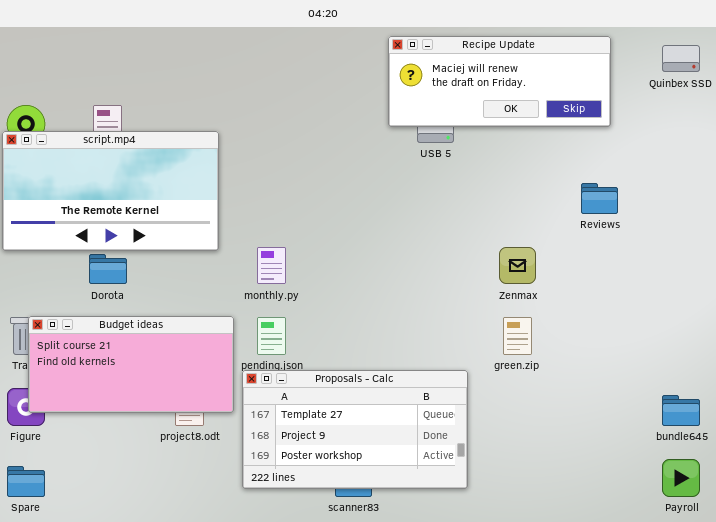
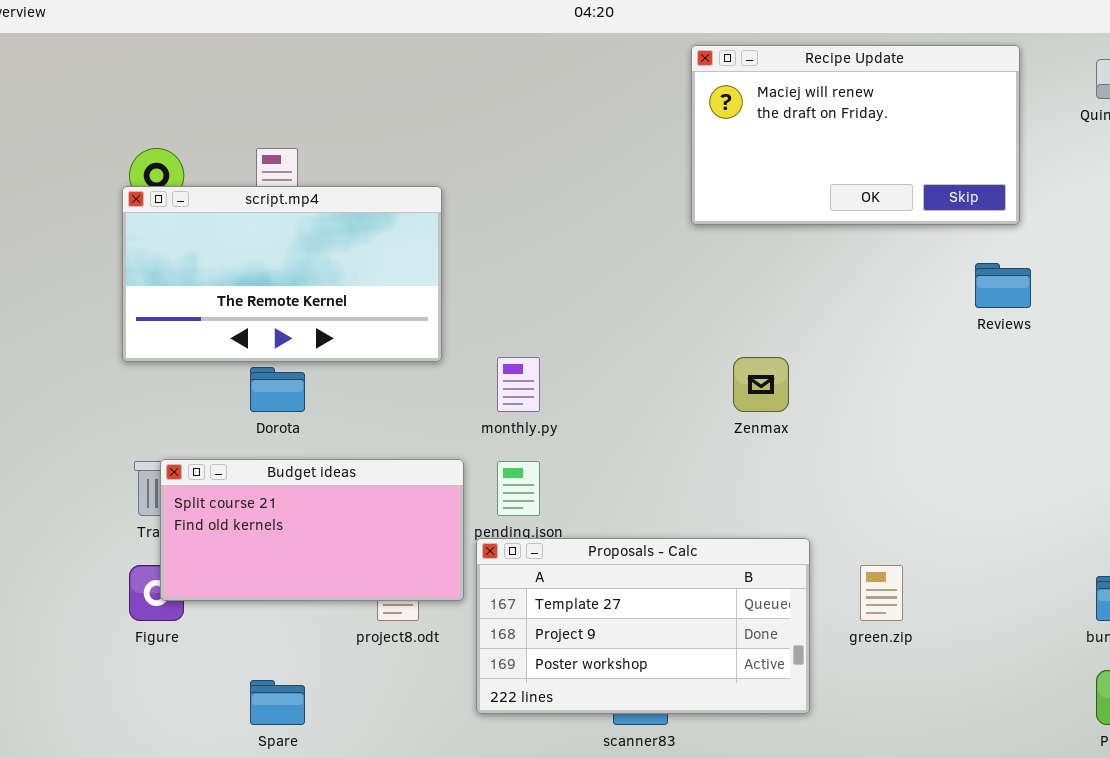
Recipe Update: [388,36,611,127] -> [691,45,1020,225], resized
Zenmax: [499,247,536,284] -> [733,357,789,412], moved
green.zip: [503,317,532,355] -> [860,565,903,621], moved
Spare: [7,466,45,497] -> [250,680,305,725], moved

